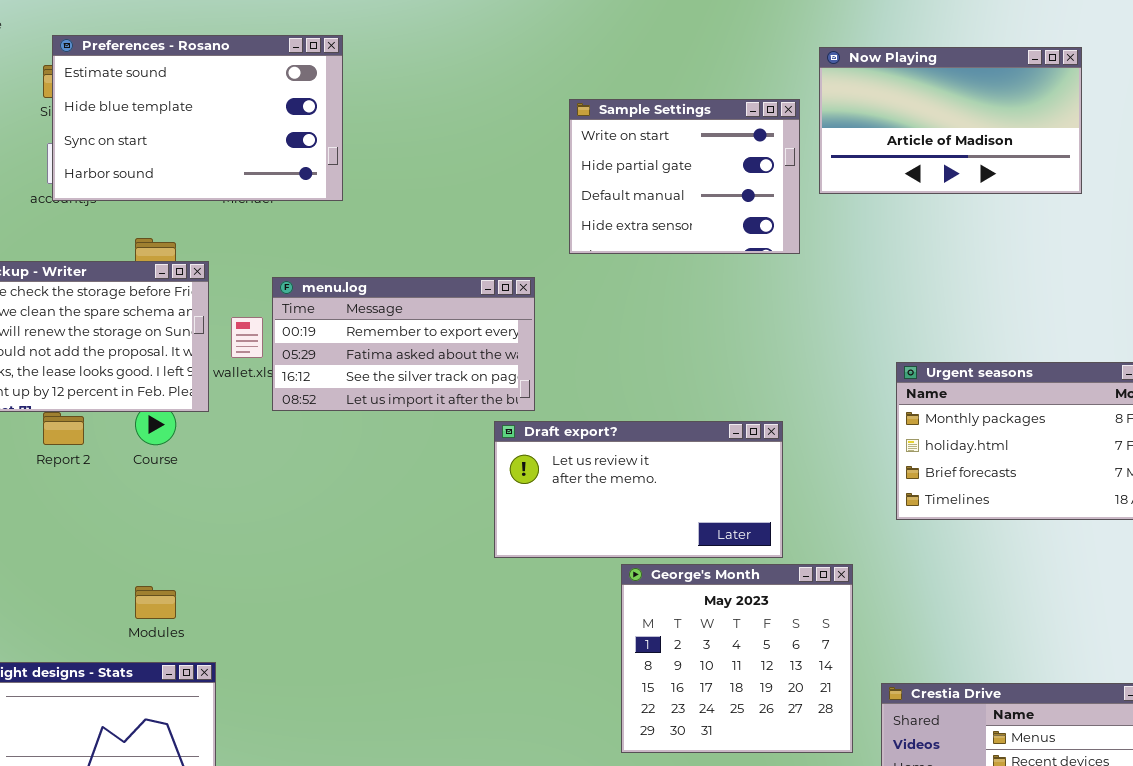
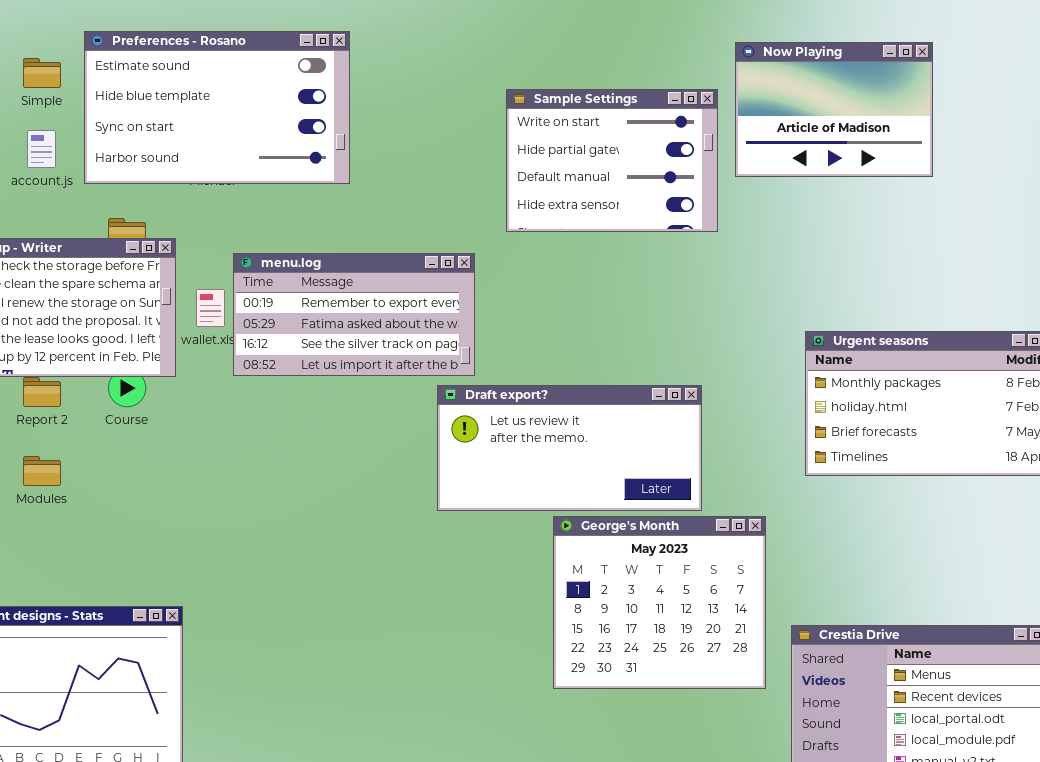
Preferences - Rosano: [52,35,343,201] -> [84,31,350,184], moved
Now Playing: [819,47,1082,194] -> [735,42,933,177], resized
Modules: [135,586,176,619] -> [23,456,61,486], moved

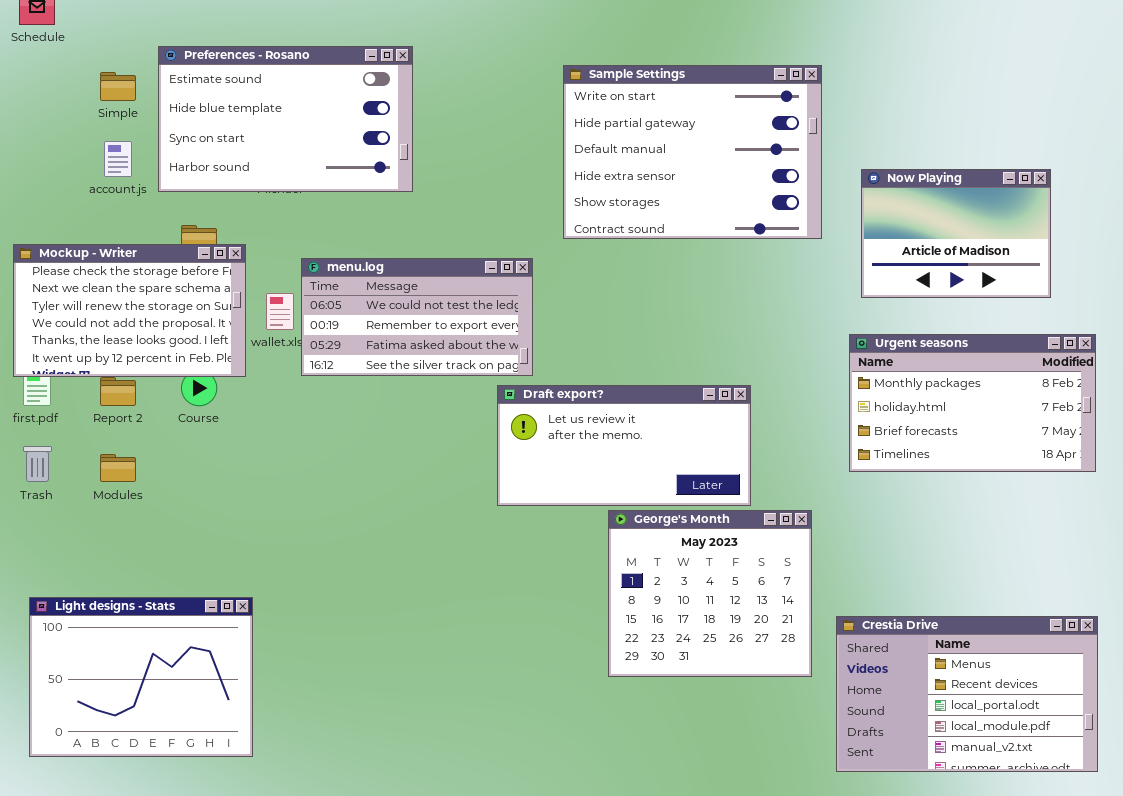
Now Playing: [735,42,933,177] -> [861,169,1051,298], moved
Sample Settings: [506,89,718,232] -> [563,65,822,239], resized
menu.log: [233,253,475,376] -> [301,258,533,376], scrolled up 1 row

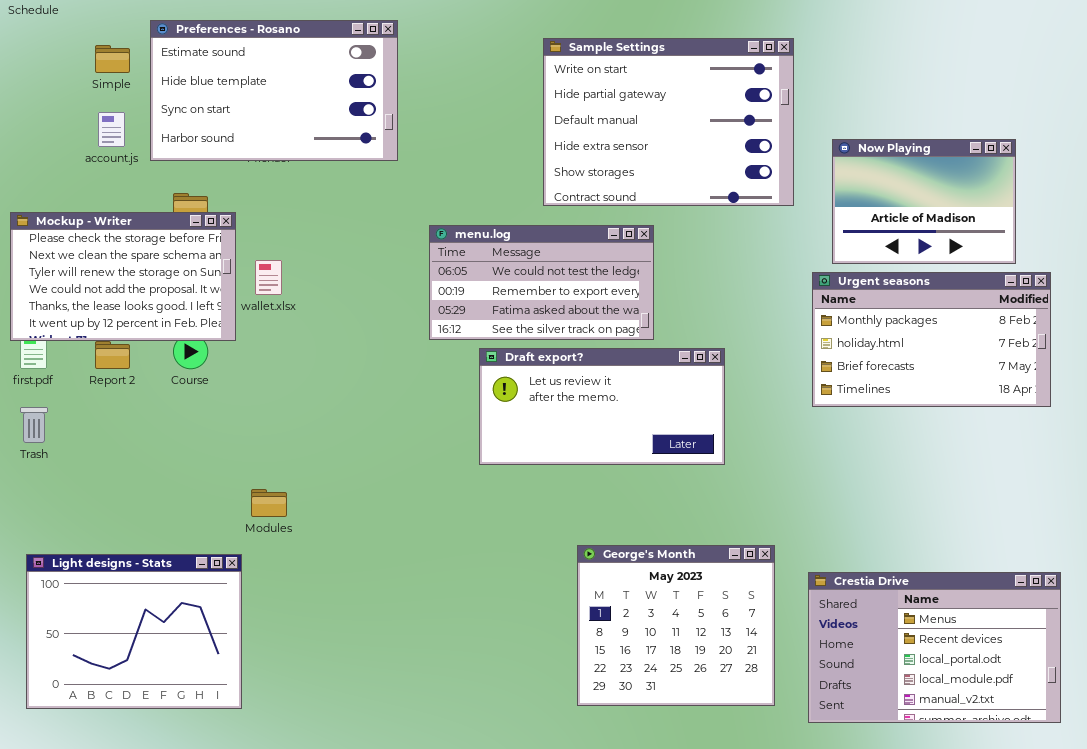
menu.log: [301,258,533,376] -> [429,225,654,340], moved
Urgent seasons: [849,334,1096,472] -> [812,272,1051,407], moved
Modules: [100,454,136,482] -> [251,489,287,517], moved
George's Month: [608,510,812,677] -> [577,545,775,706], moved

